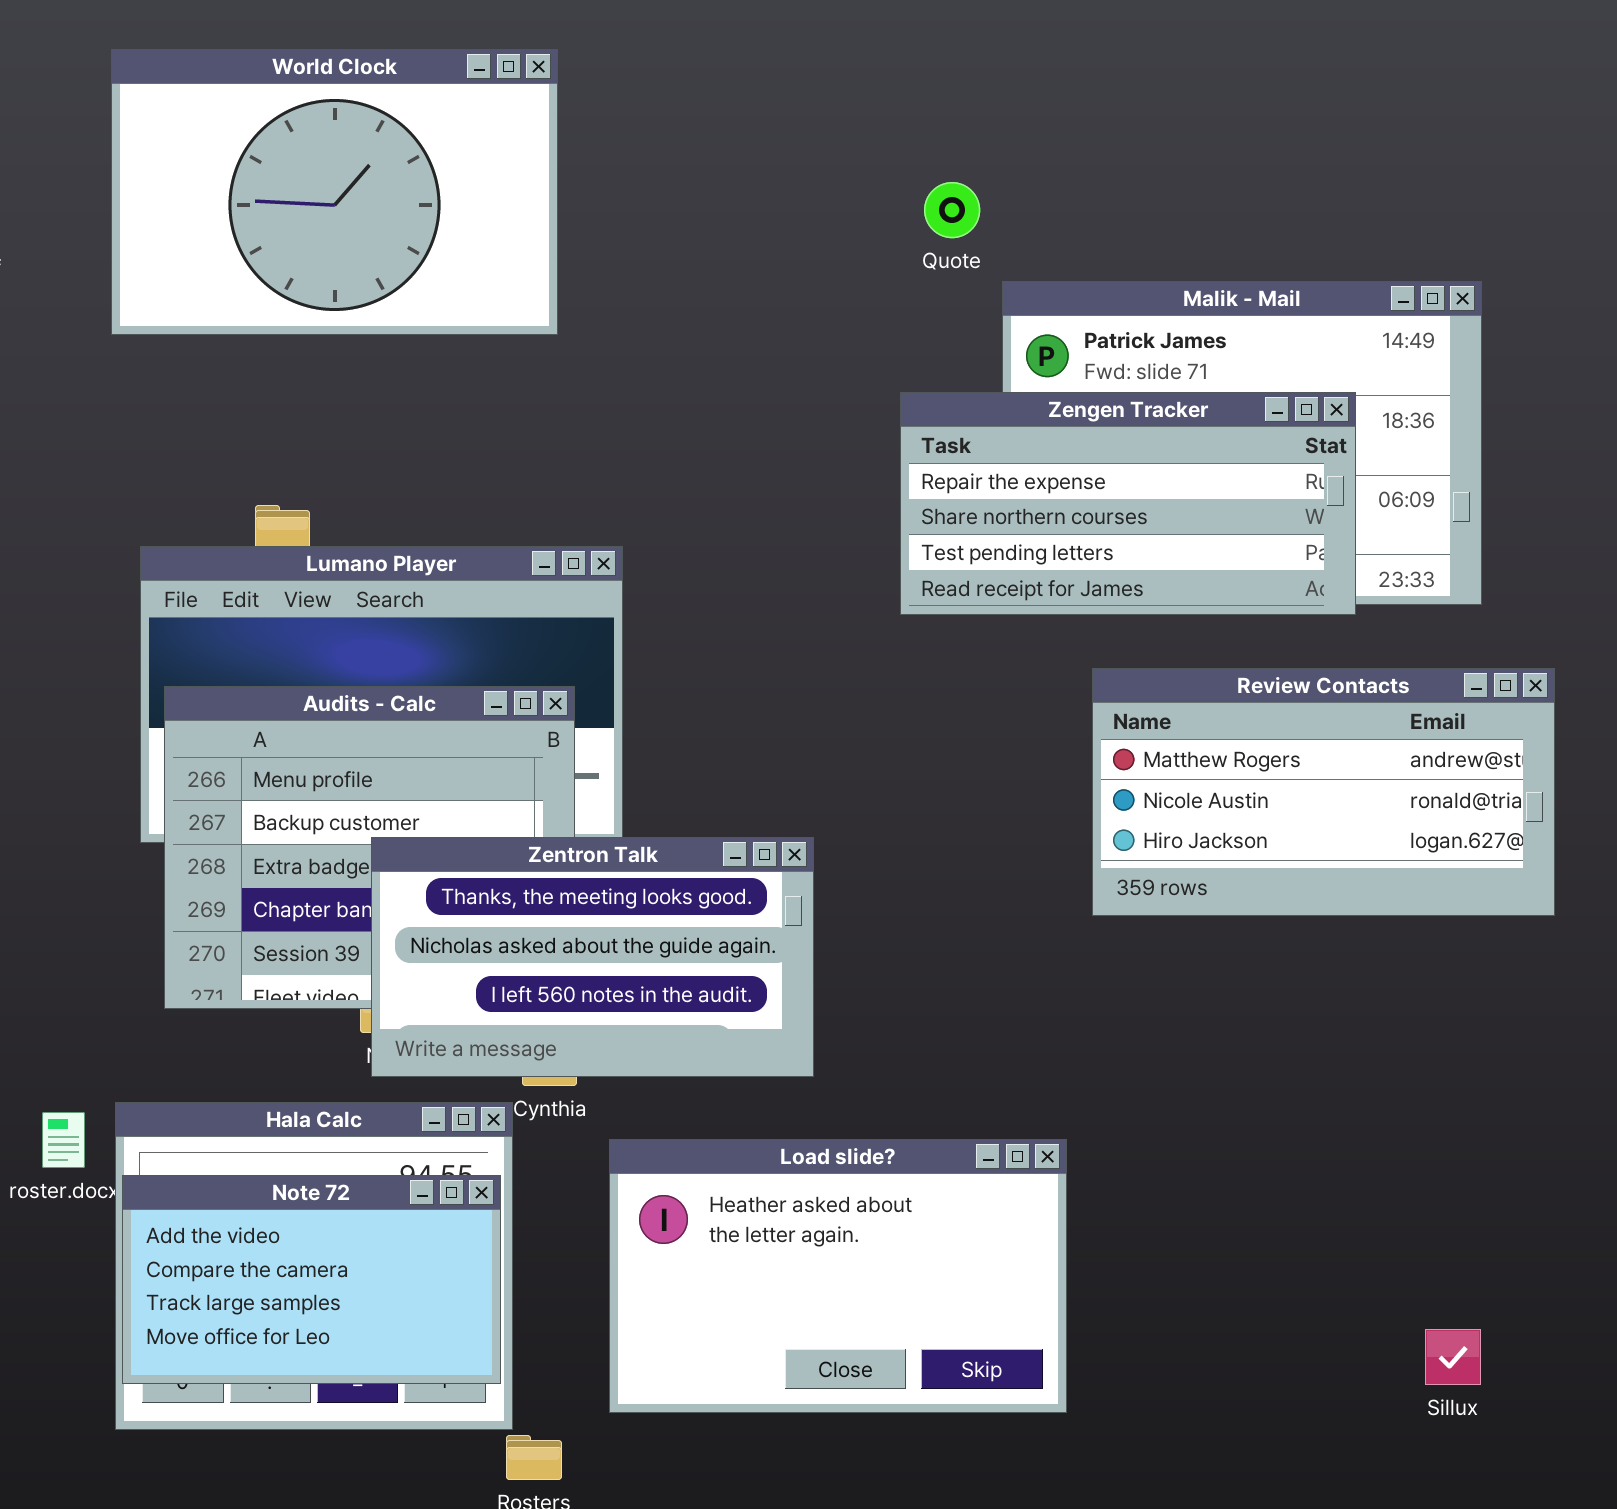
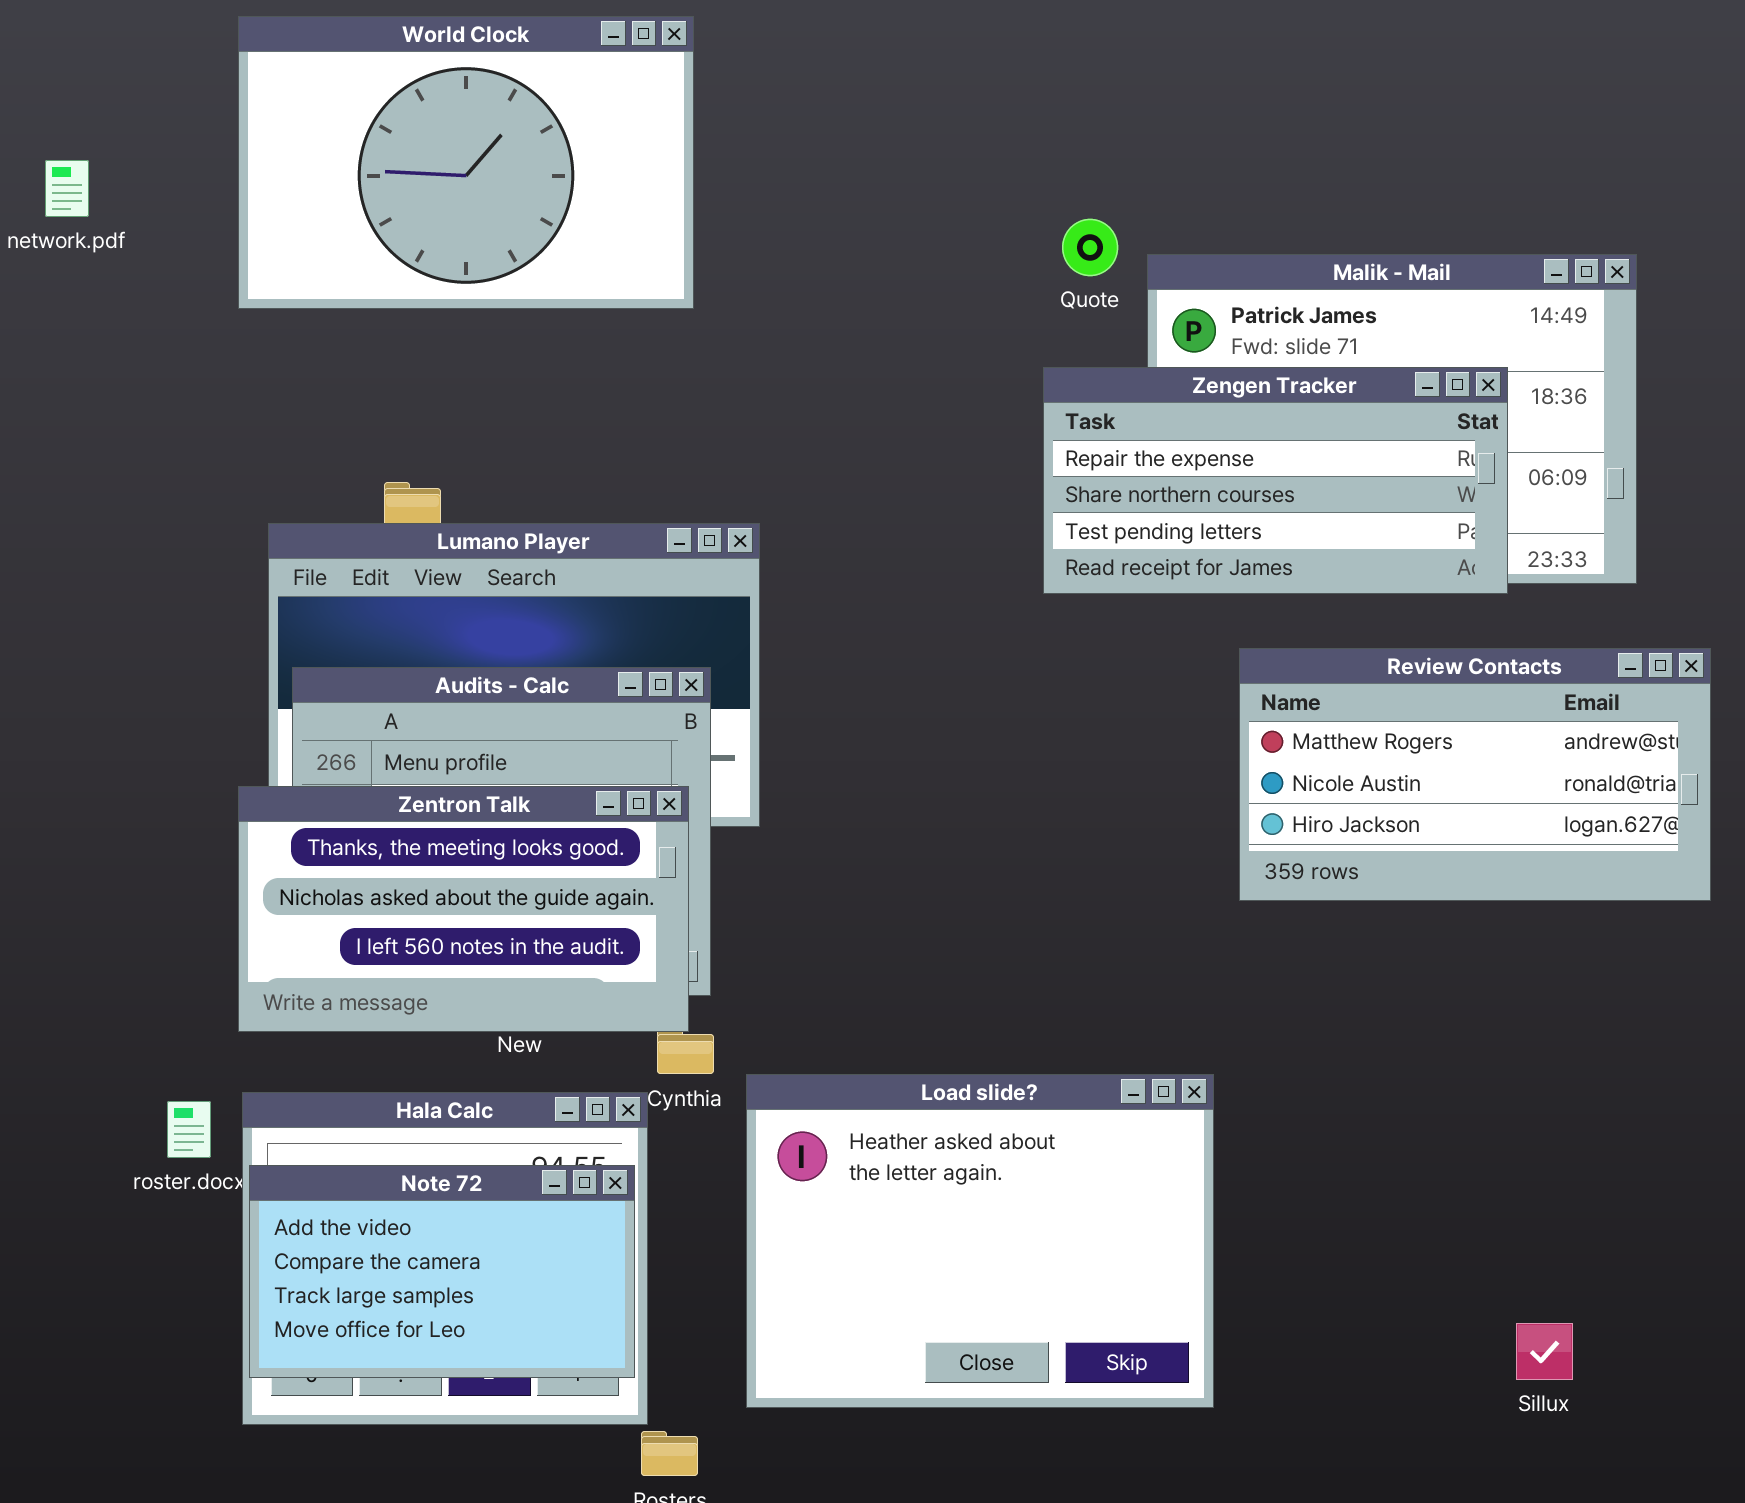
Quote: [924,182,980,238] -> [1062,219,1118,276], moved
Zentron Talk: [371,837,814,1077] -> [238,786,689,1032], moved
Load slide?: [609,1139,1067,1413] -> [746,1074,1214,1408], resized
Sillux: [1425,1329,1481,1385] -> [1516,1323,1573,1380], moved

